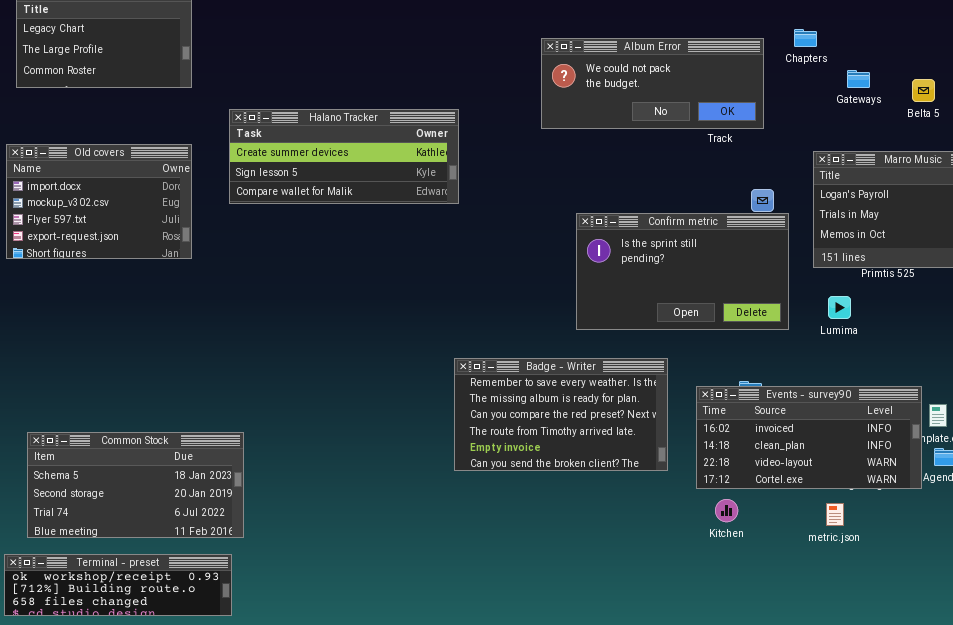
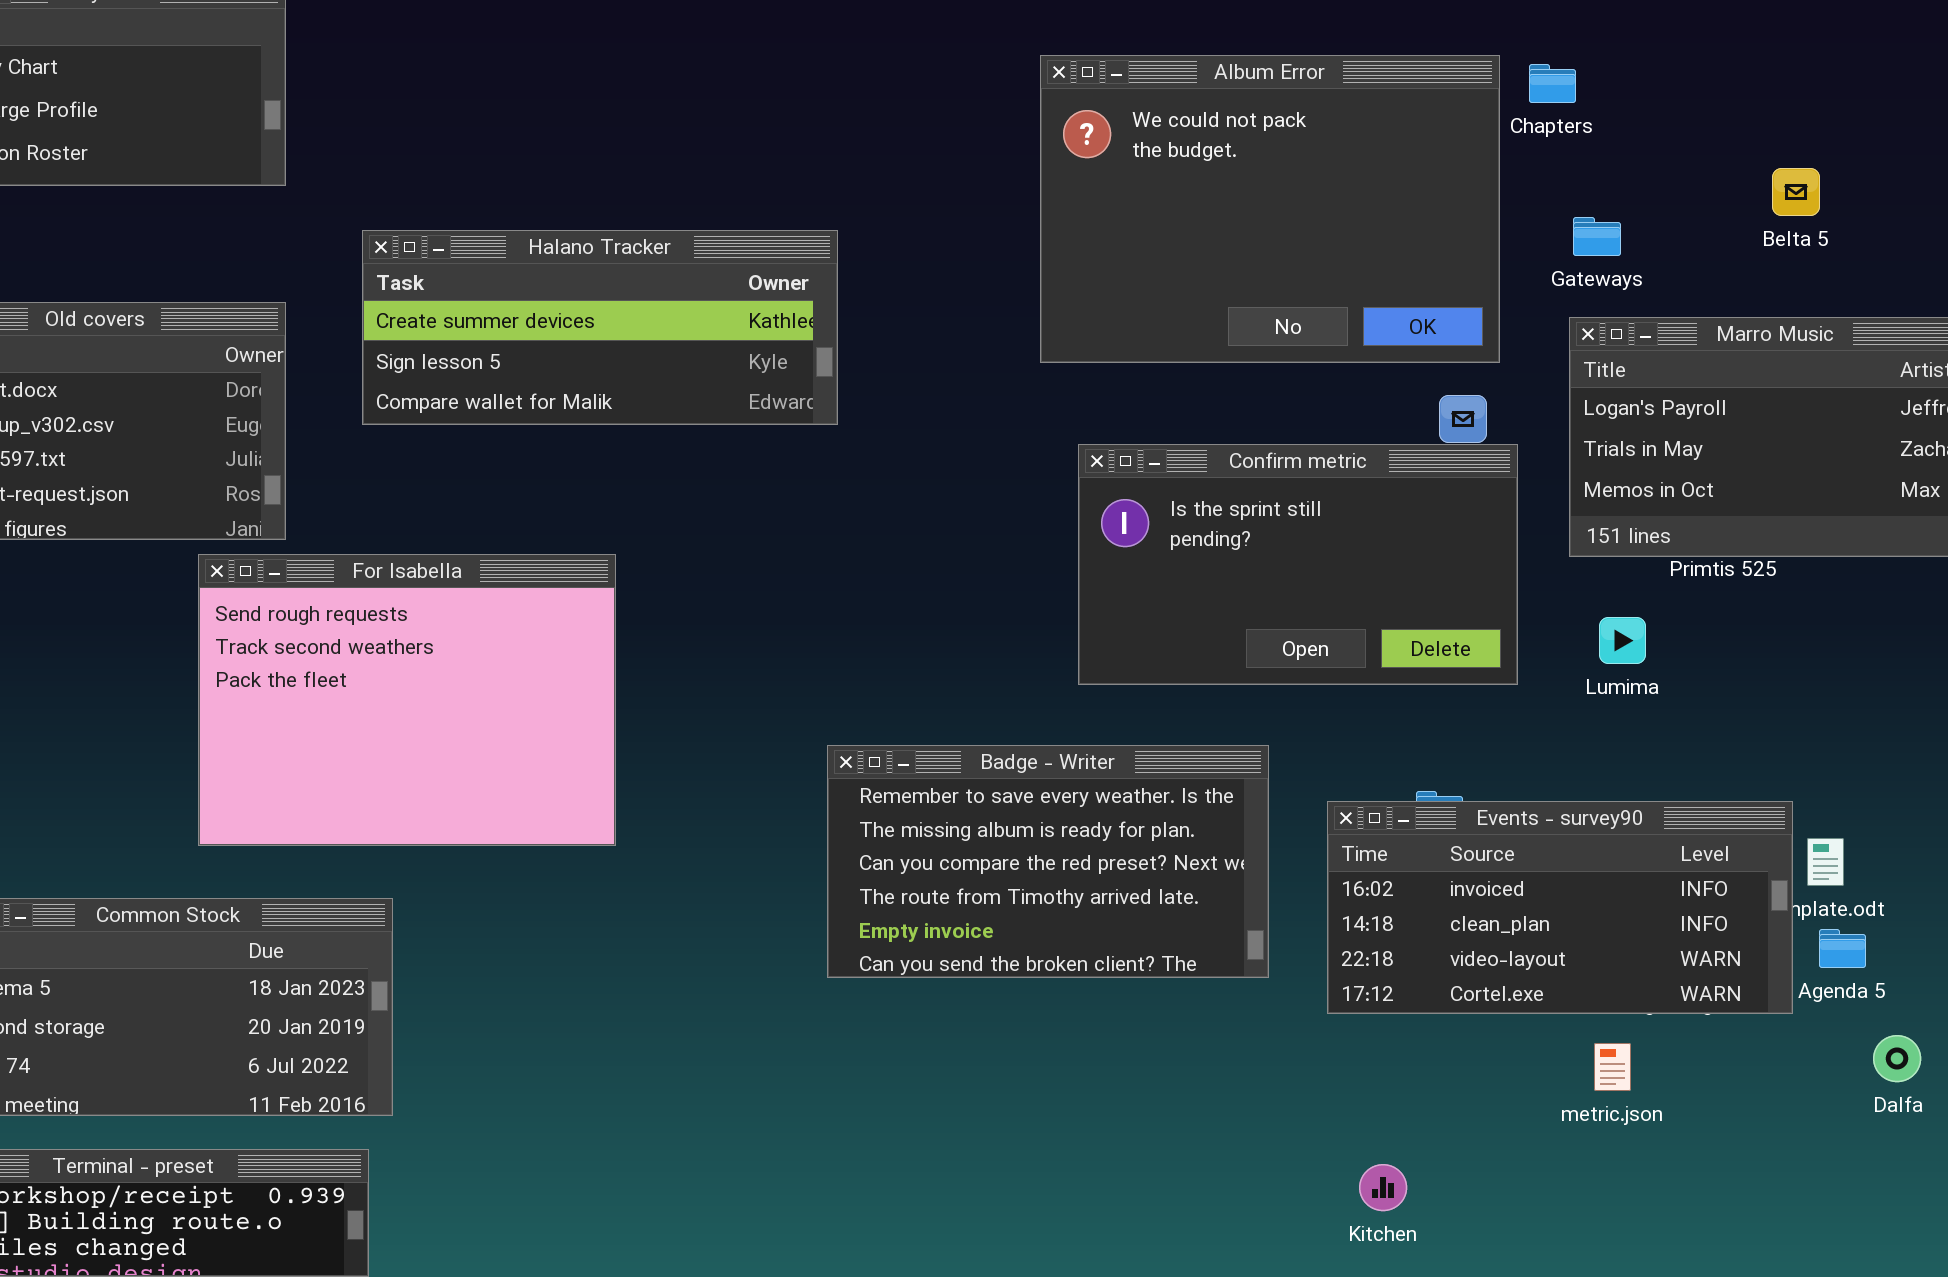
Album Error: [541,38,764,129] -> [1040,55,1500,363], moved, resized
Gateways: [847,70,870,88] -> [1573,217,1621,256], moved
For Isabella: none -> [198,554,616,846], opened
Kitchen: [715,499,738,522] -> [1359,1164,1407,1211], moved

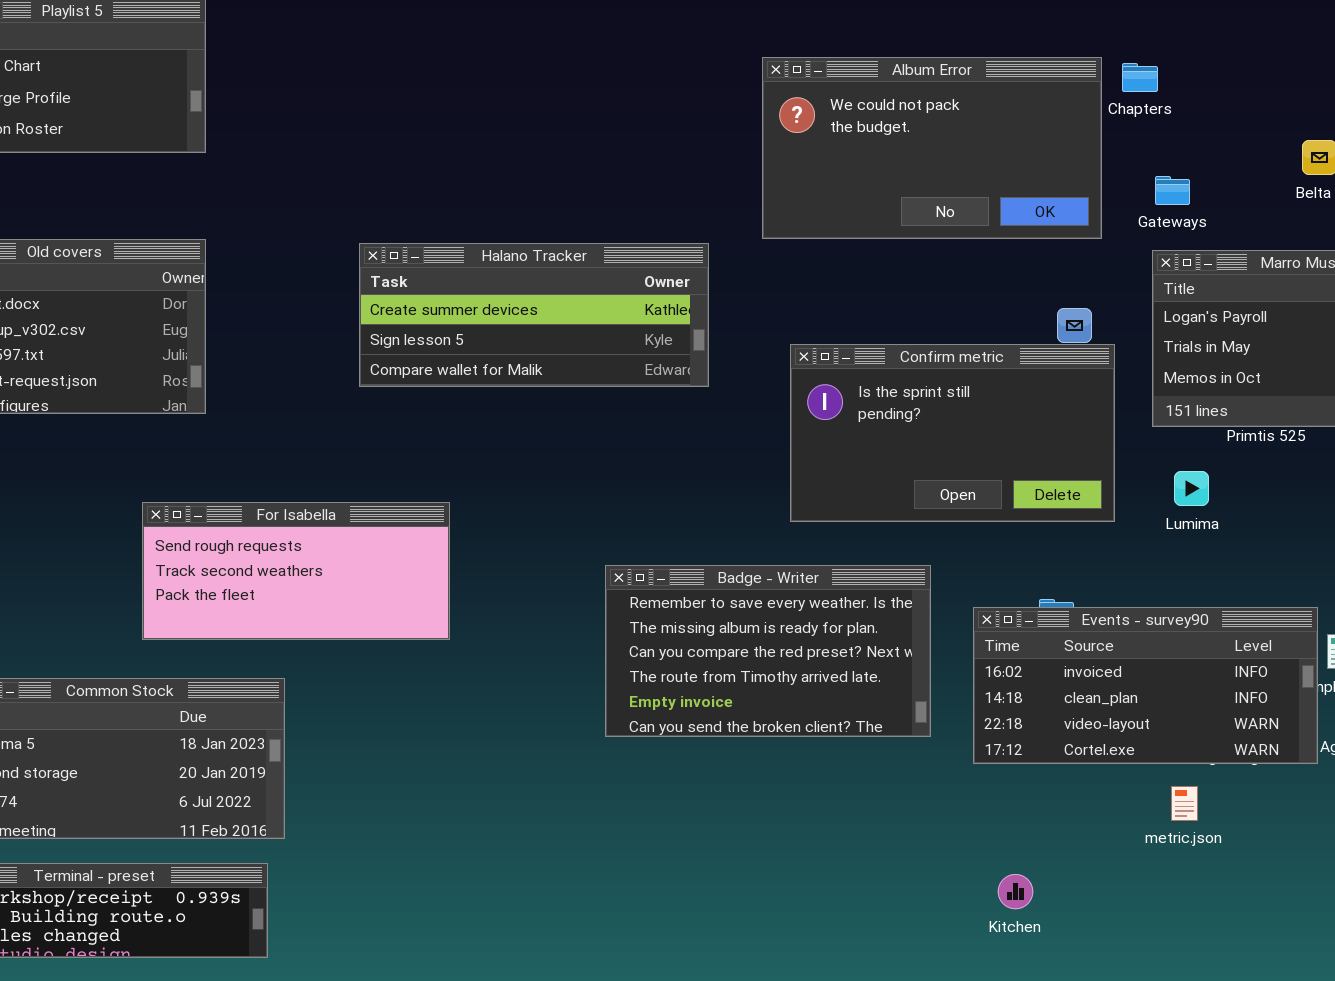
Album Error: [1040,55,1500,363] -> [762,57,1102,239], resized
Halano Tracker: [362,230,838,425] -> [359,243,709,387], moved
For Isabella: [198,554,616,846] -> [142,502,450,640], resized

